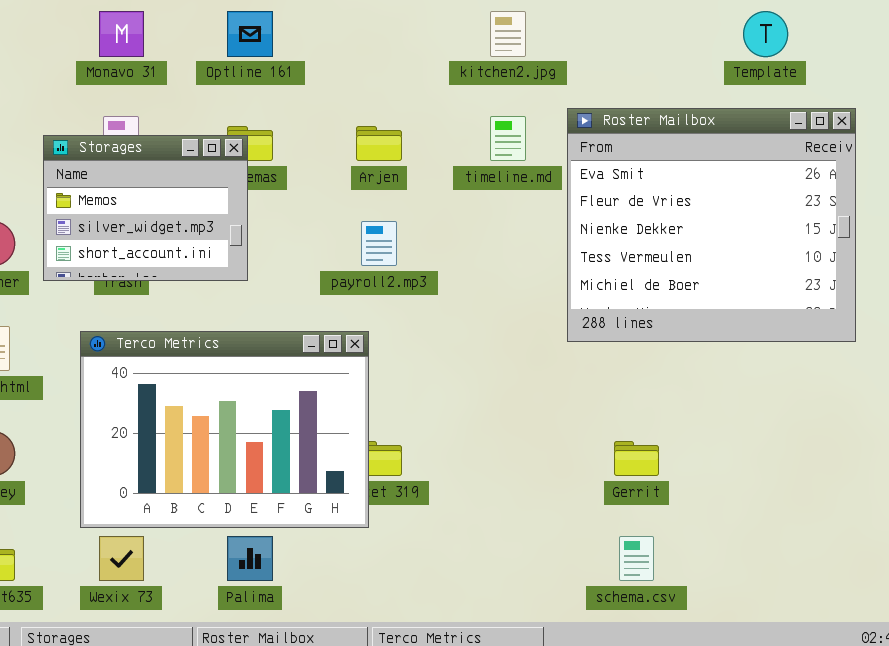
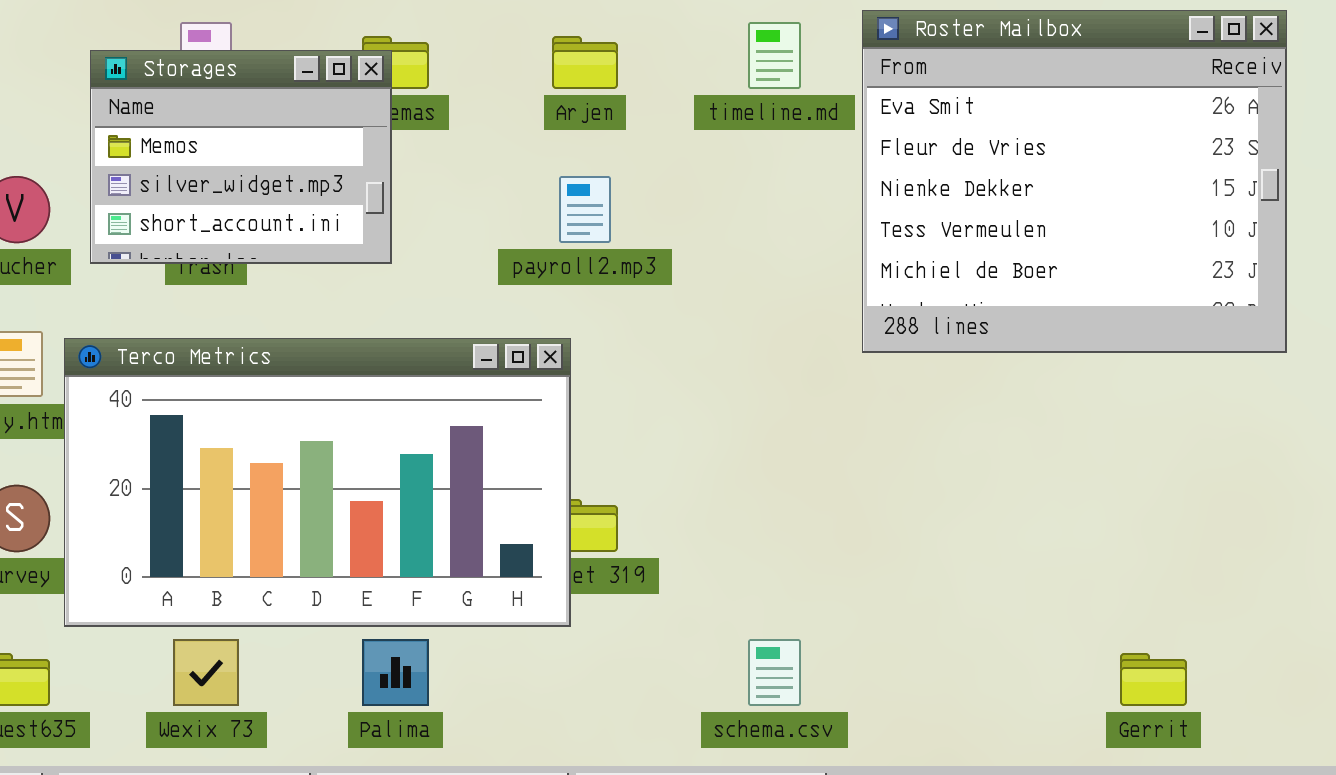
Terco Metrics: [80,331,369,528] -> [64,338,571,627], resized
Gerrit: [614,441,659,476] -> [1120,653,1187,706], moved
schema.csv: [619,536,654,581] -> [748,639,801,706], moved

